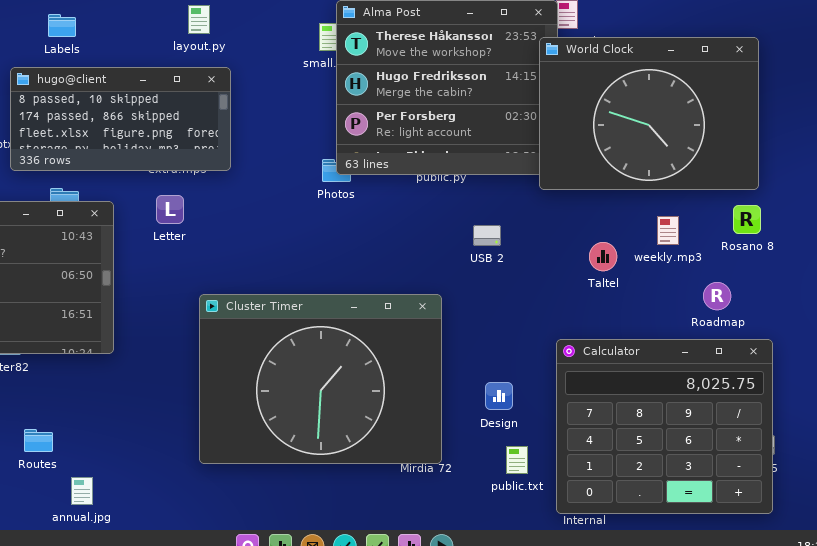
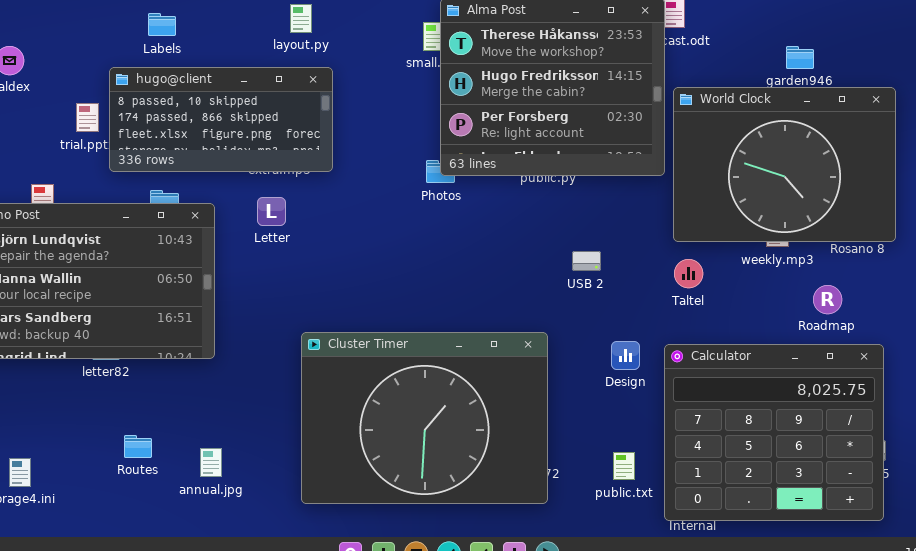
World Clock: [539,37,759,190] -> [673,87,896,242], moved
USB 2: [473,225,501,246] -> [572,251,601,271], moved
Taltel: [589,242,617,271] -> [674,259,703,288], moved
Cluster Timer: [199,294,442,464] -> [301,332,548,504], moved
Design: [485,382,513,410] -> [611,341,640,370], moved
annual.jpg: [71,477,93,505] -> [200,448,222,477], moved

